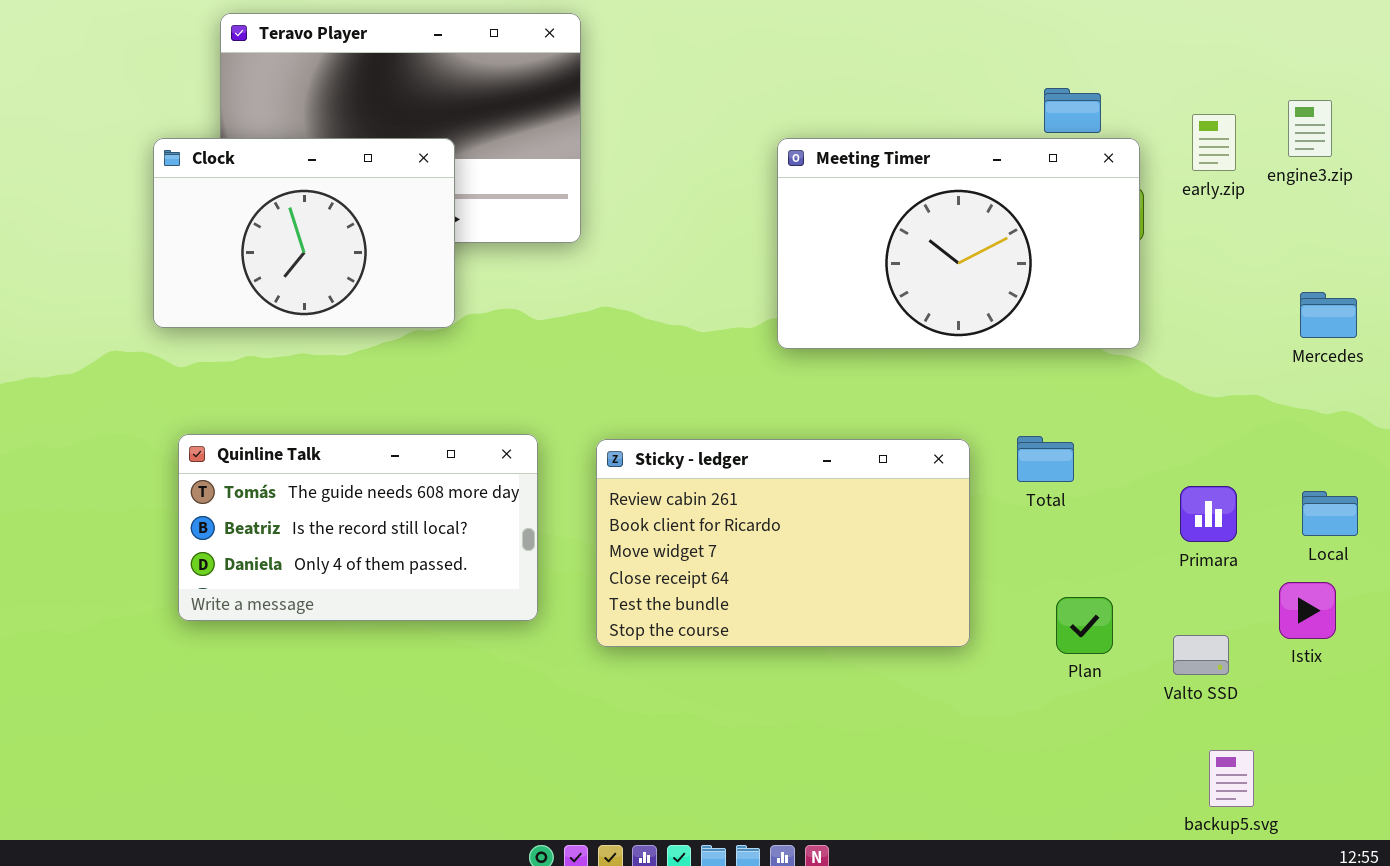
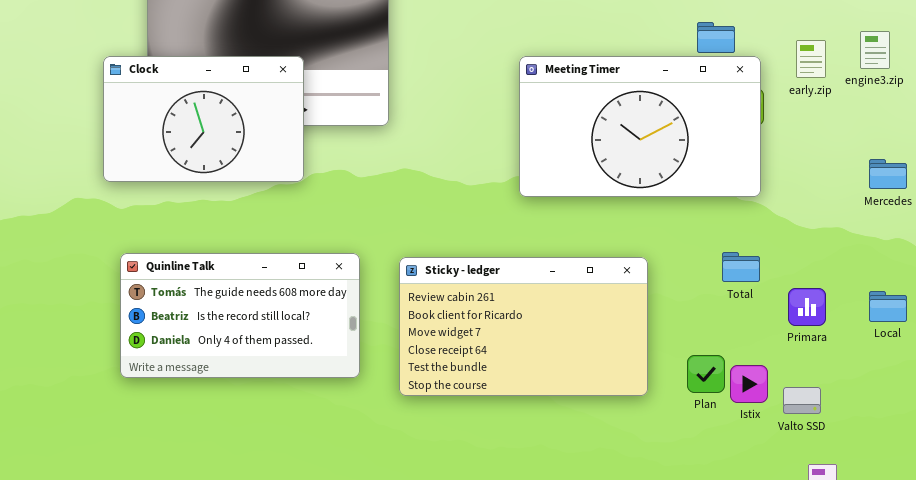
Total: [1017,436,1074,482] -> [722,252,760,282], moved
Istix: [1279,582,1336,639] -> [730,365,768,403], moved
Plan: [1056,597,1113,654] -> [687,355,725,393], moved

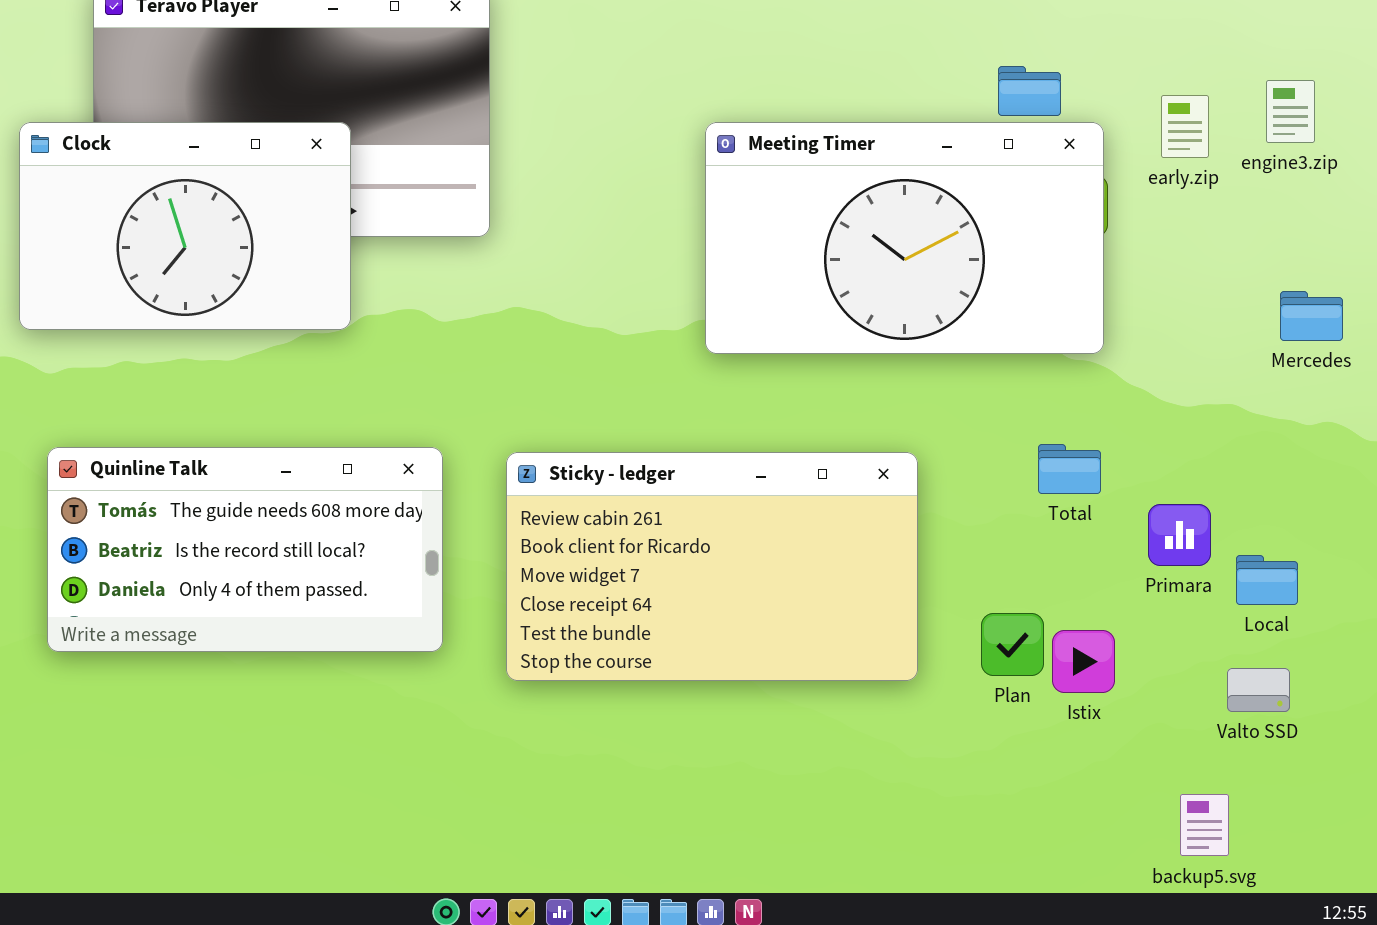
Local: [869,291,907,322] -> [1236,555,1298,605], moved
Valto SSD: [783,387,821,414] -> [1227,668,1290,712], moved

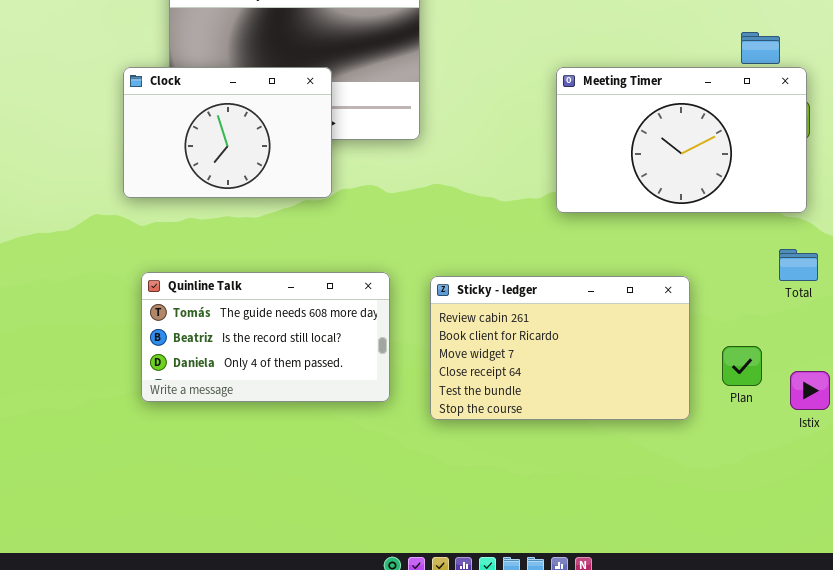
Total: [1038,444,1101,494] -> [779,249,818,281], moved
Plan: [981,613,1044,676] -> [722,346,762,386], moved
Istix: [1052,630,1115,693] -> [790,371,830,410], moved

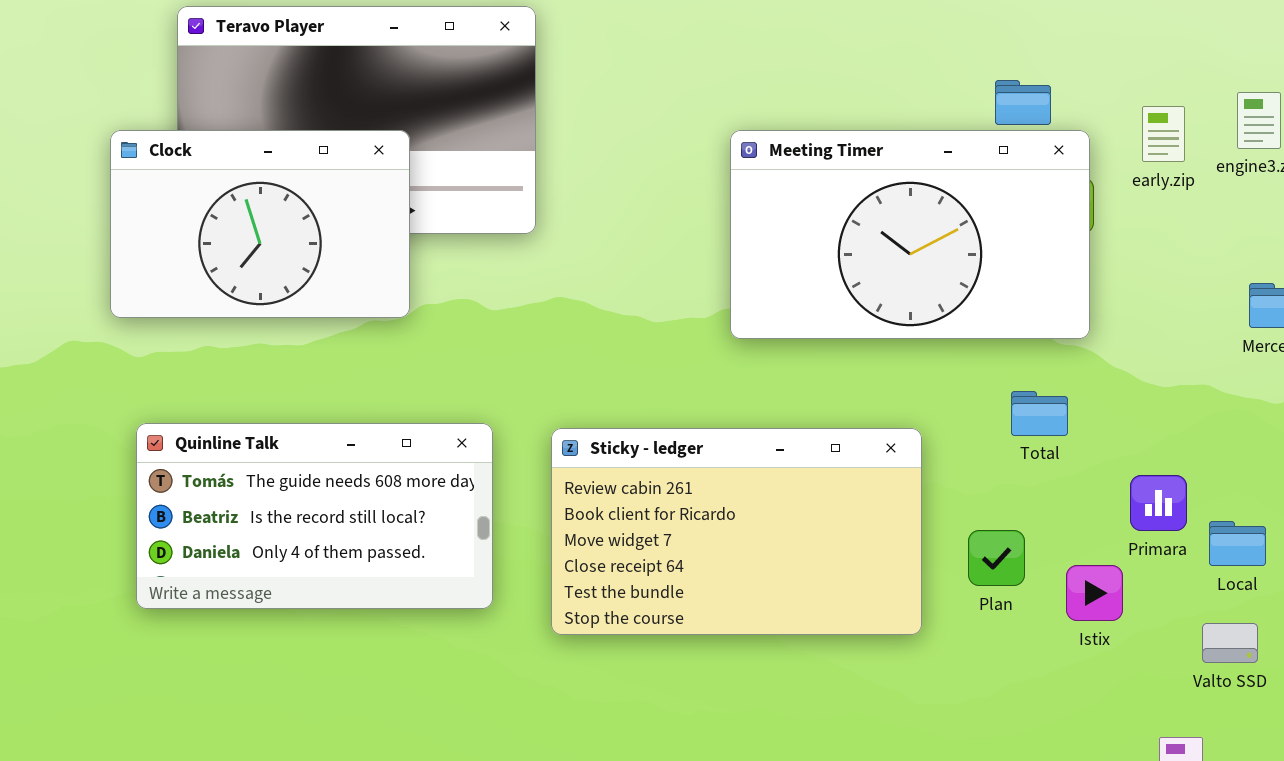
Total: [779,249,818,281] -> [1011,391,1068,436], moved

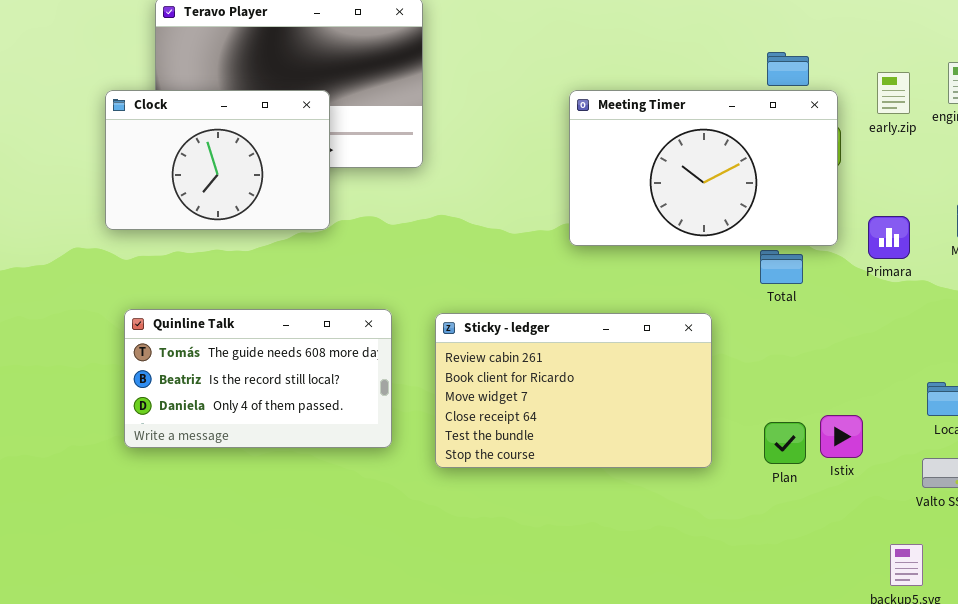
Total: [1011,391,1068,436] -> [760,250,803,284], moved
Primara: [1130,475,1187,531] -> [868,216,910,259], moved
Plan: [968,530,1025,586] -> [764,422,806,464], moved

